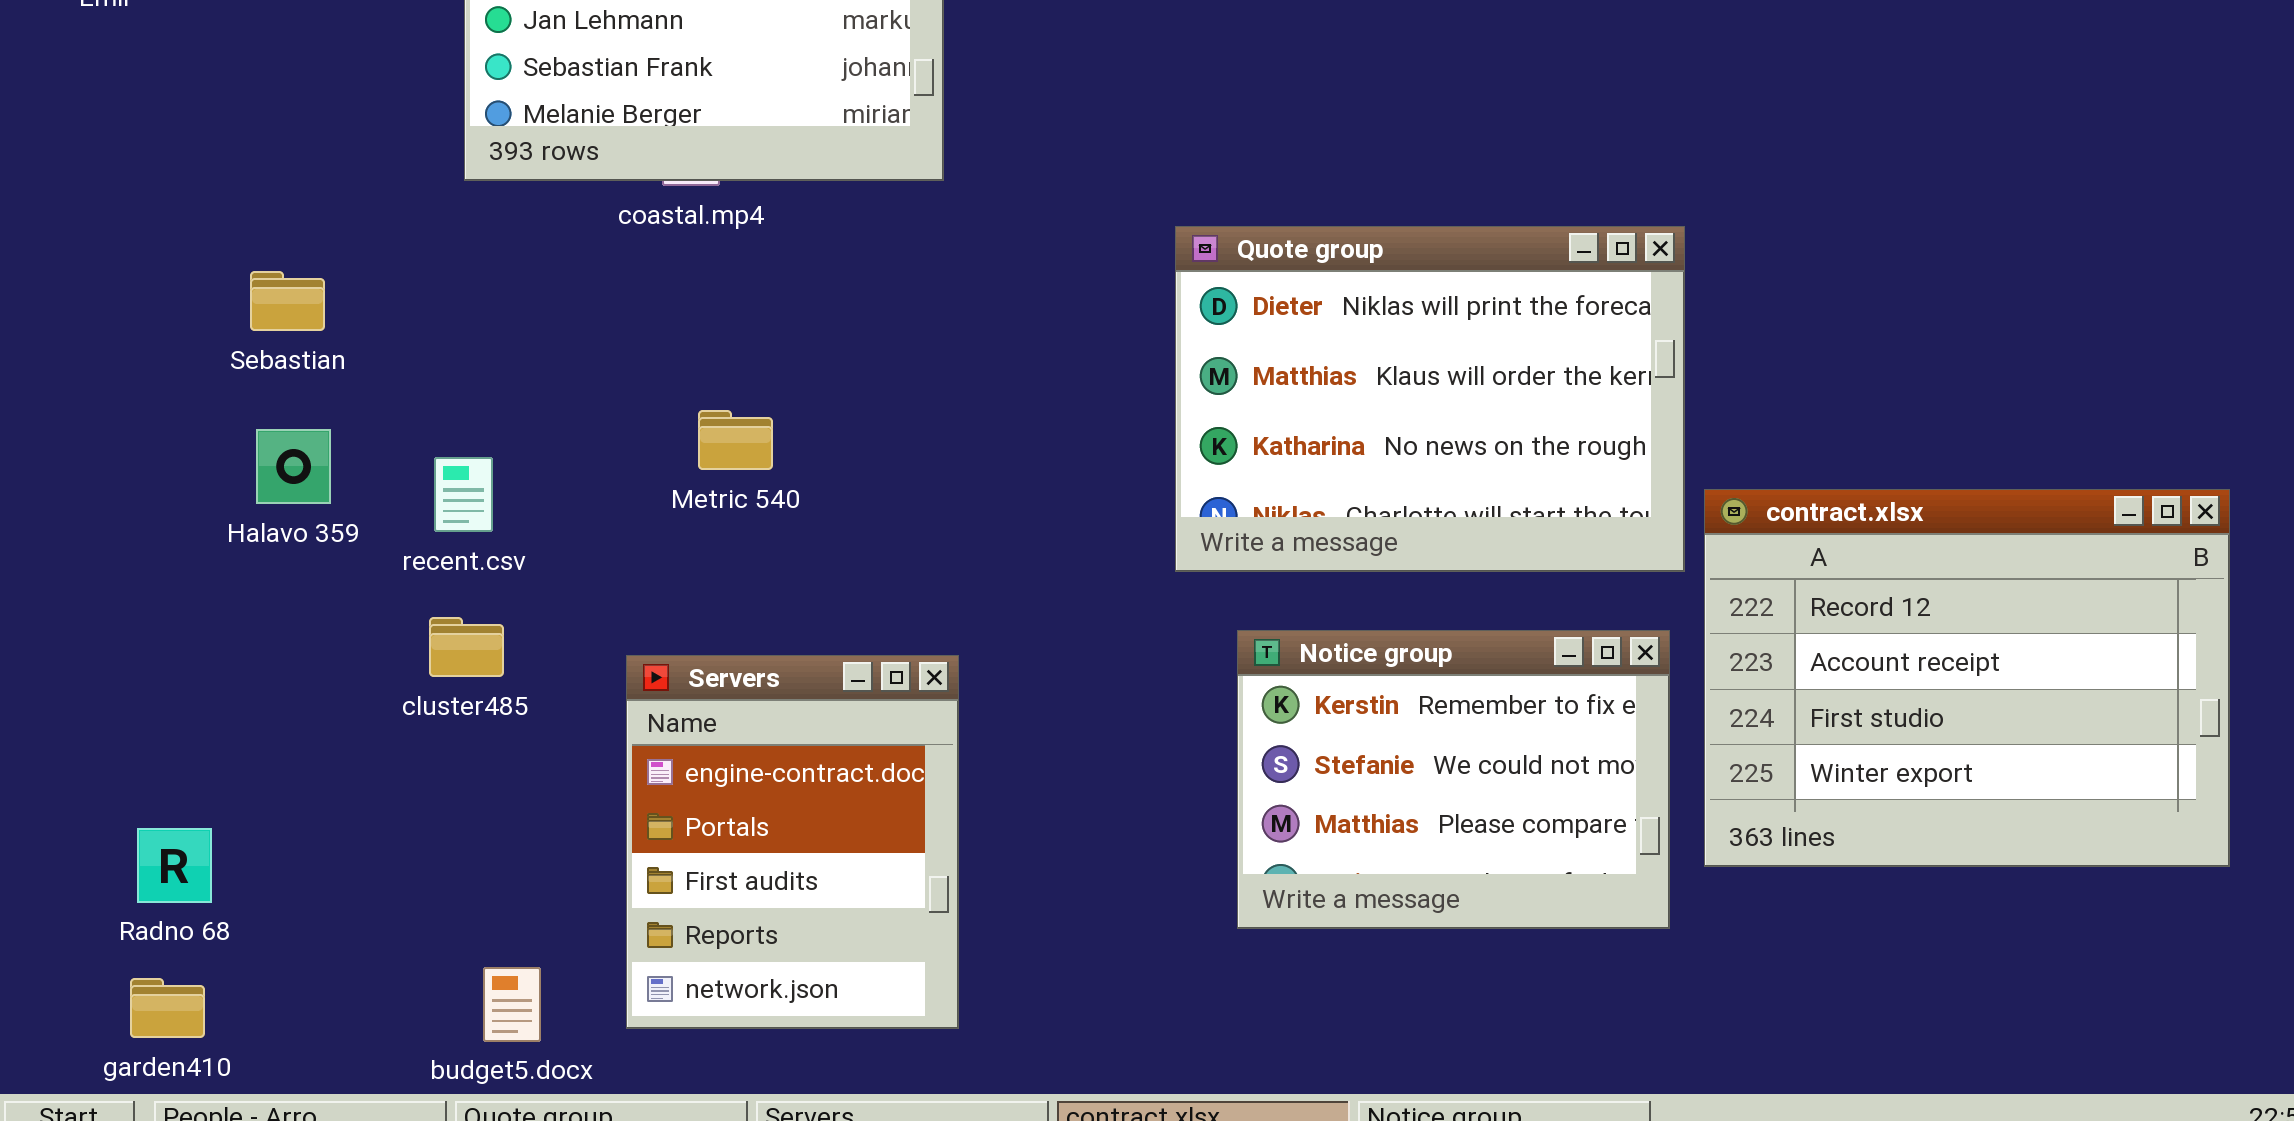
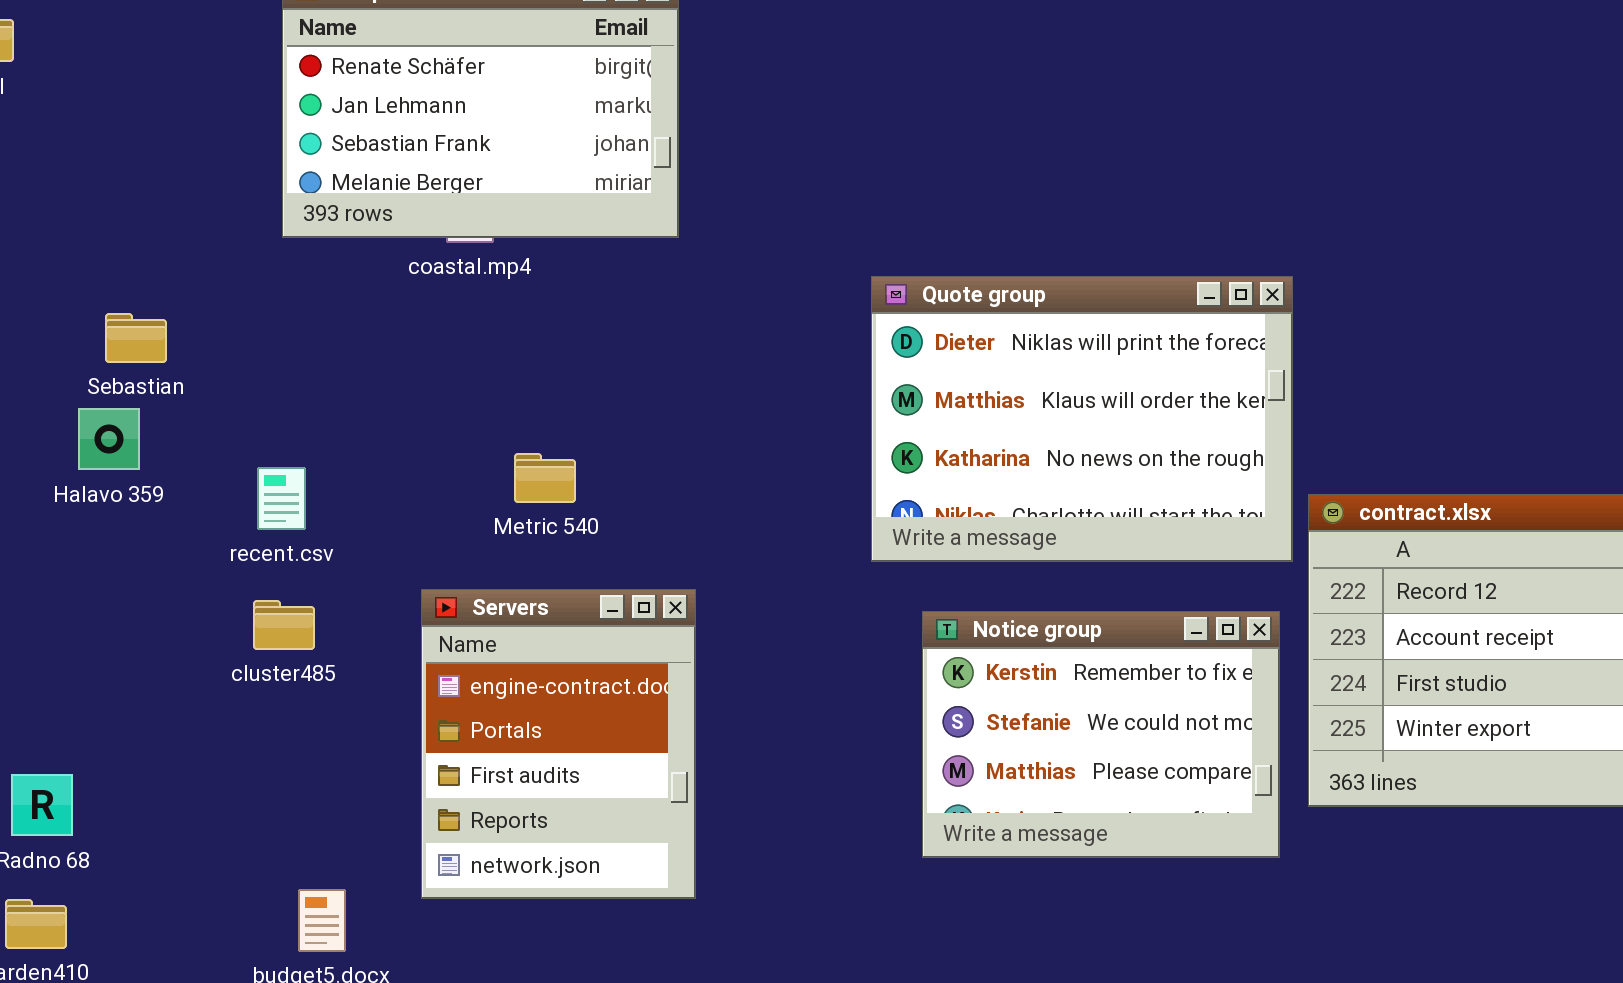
Metric 540: [698,410,773,470] -> [514,453,576,503], moved
Halavo 359: [256,429,331,504] -> [78,408,140,470], moved
Servers: [626,655,959,1029] -> [421,589,696,899], moved

